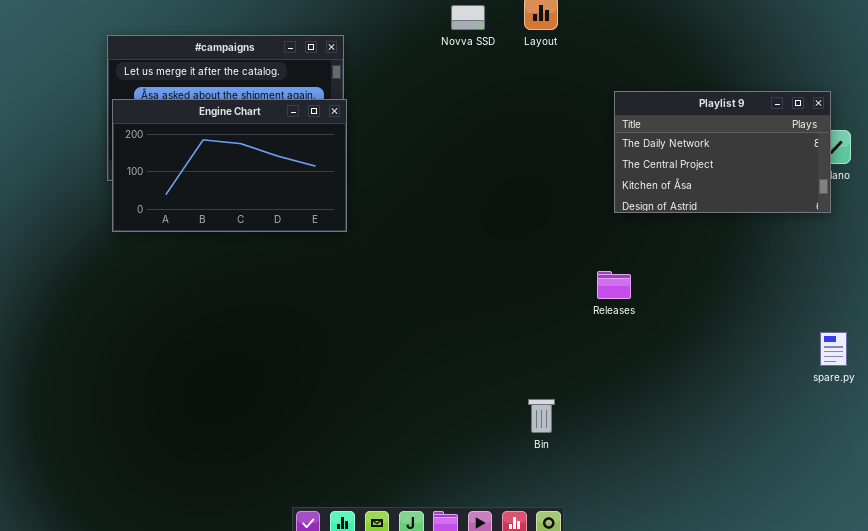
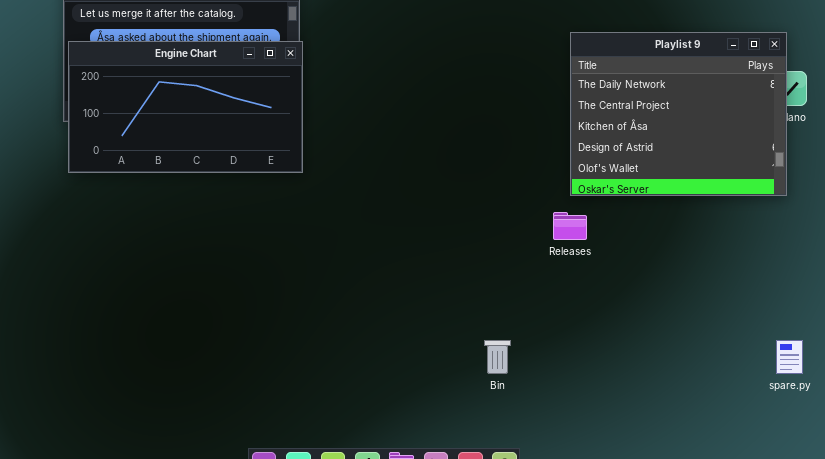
Playlist 9: [614,91,831,213] -> [570,32,787,196], resized
spare.py: [820,332,847,366] -> [776,340,803,374], moved

